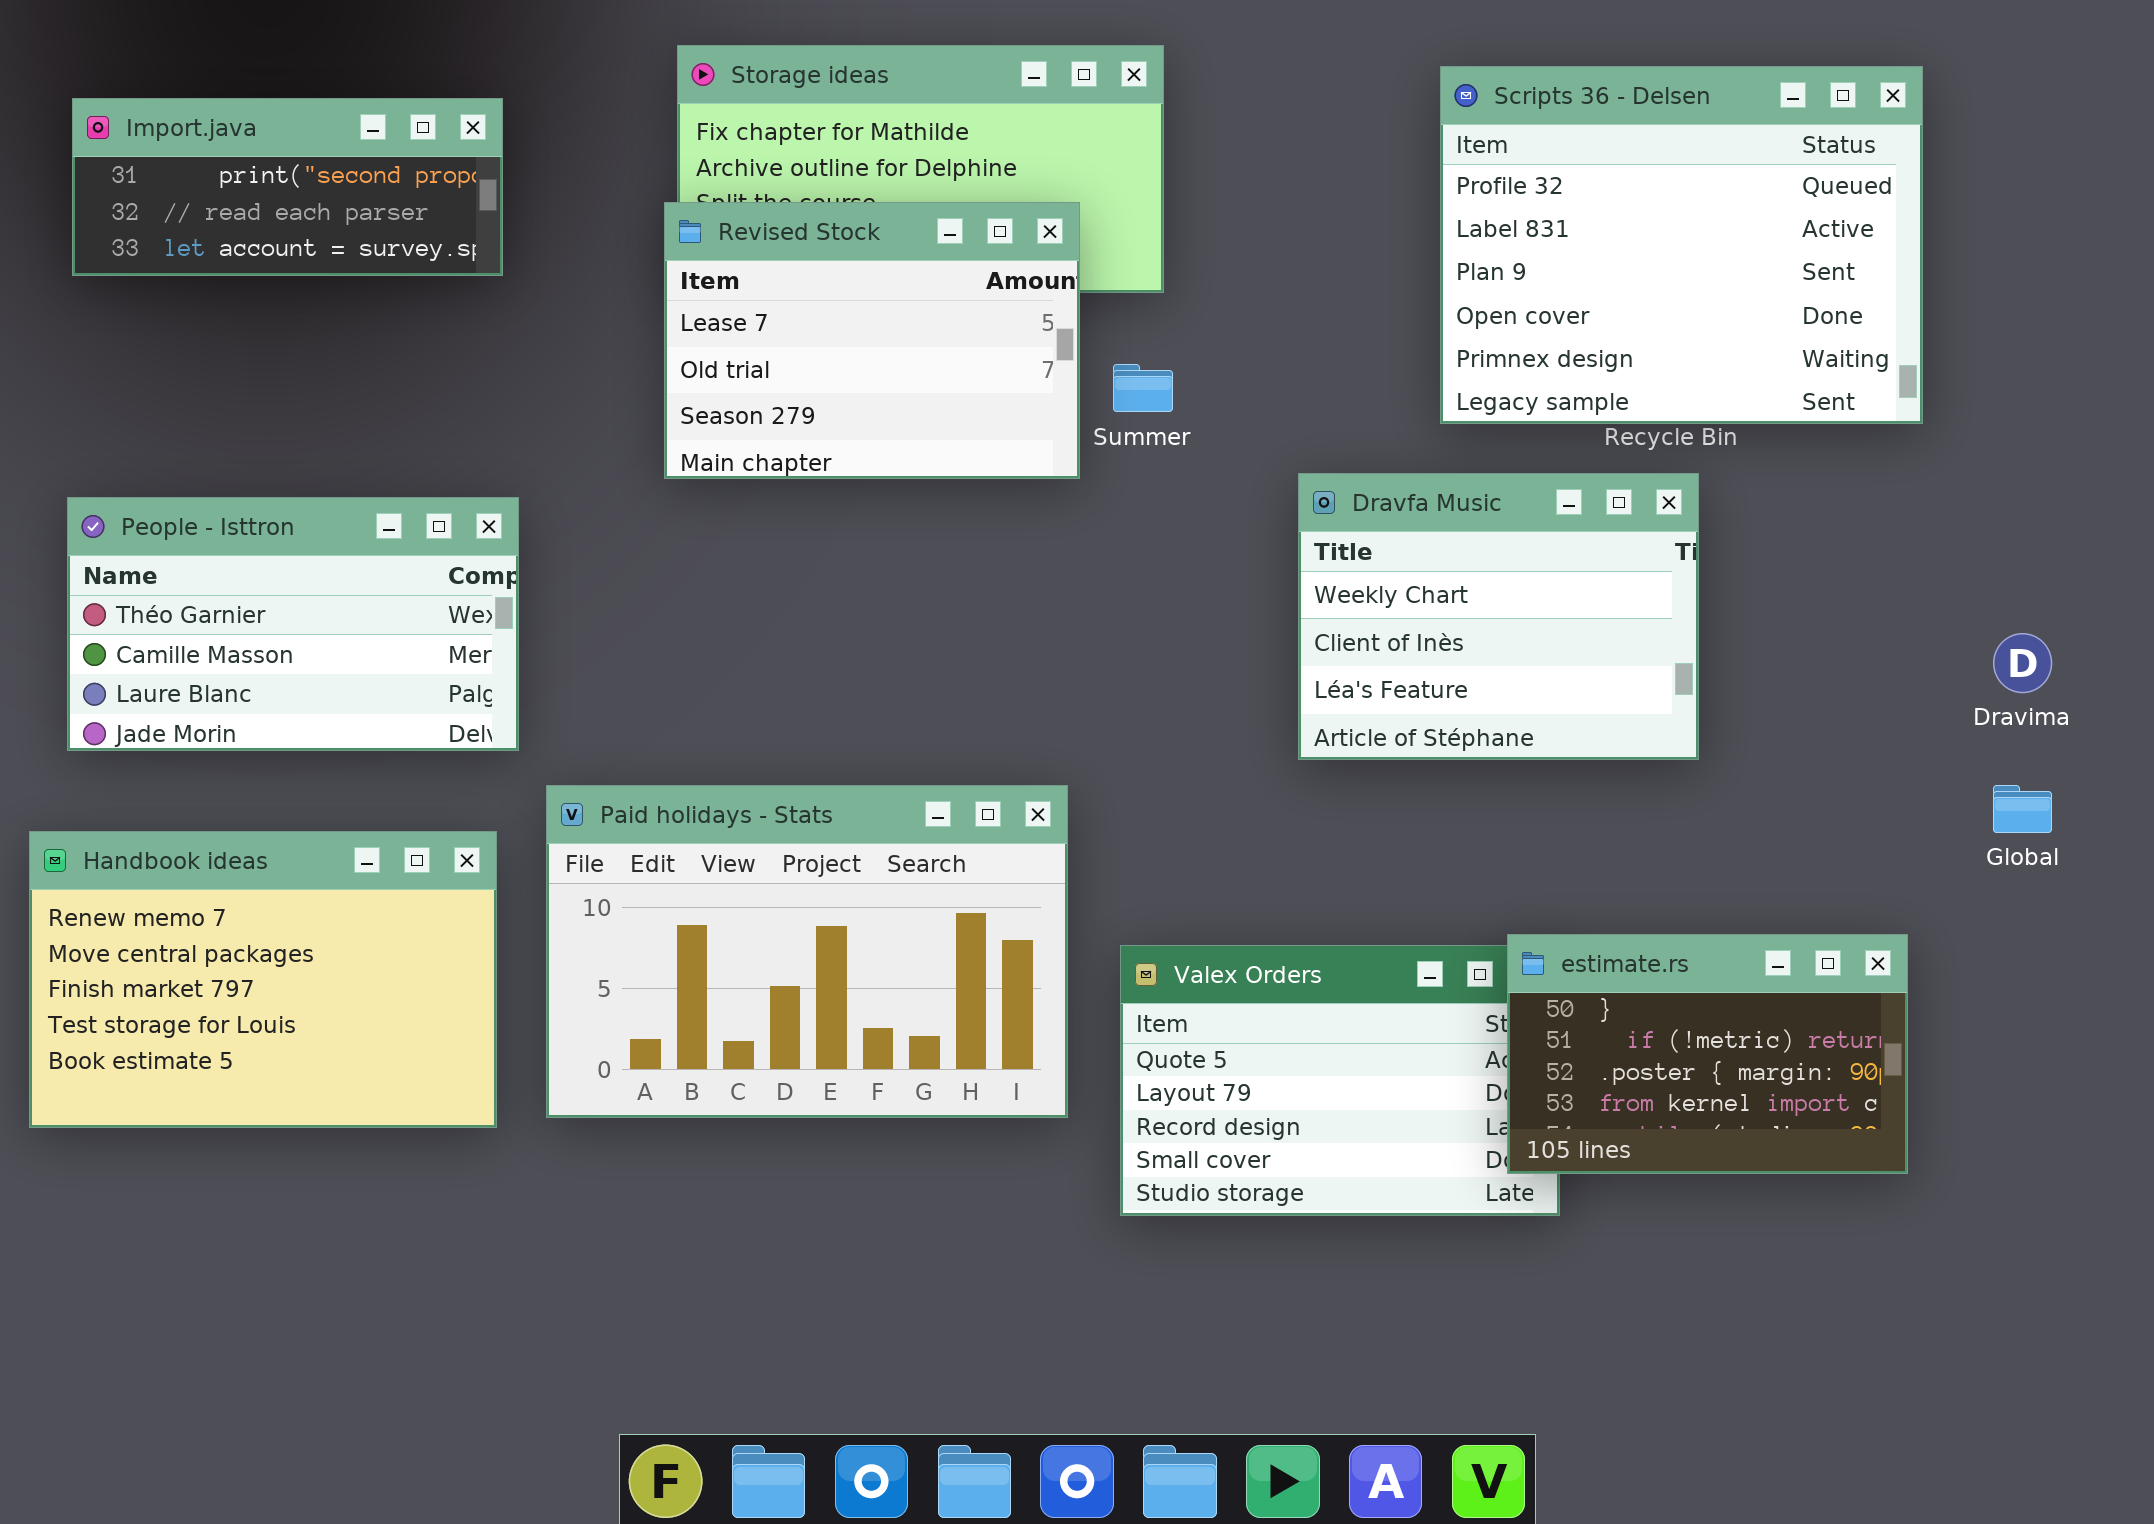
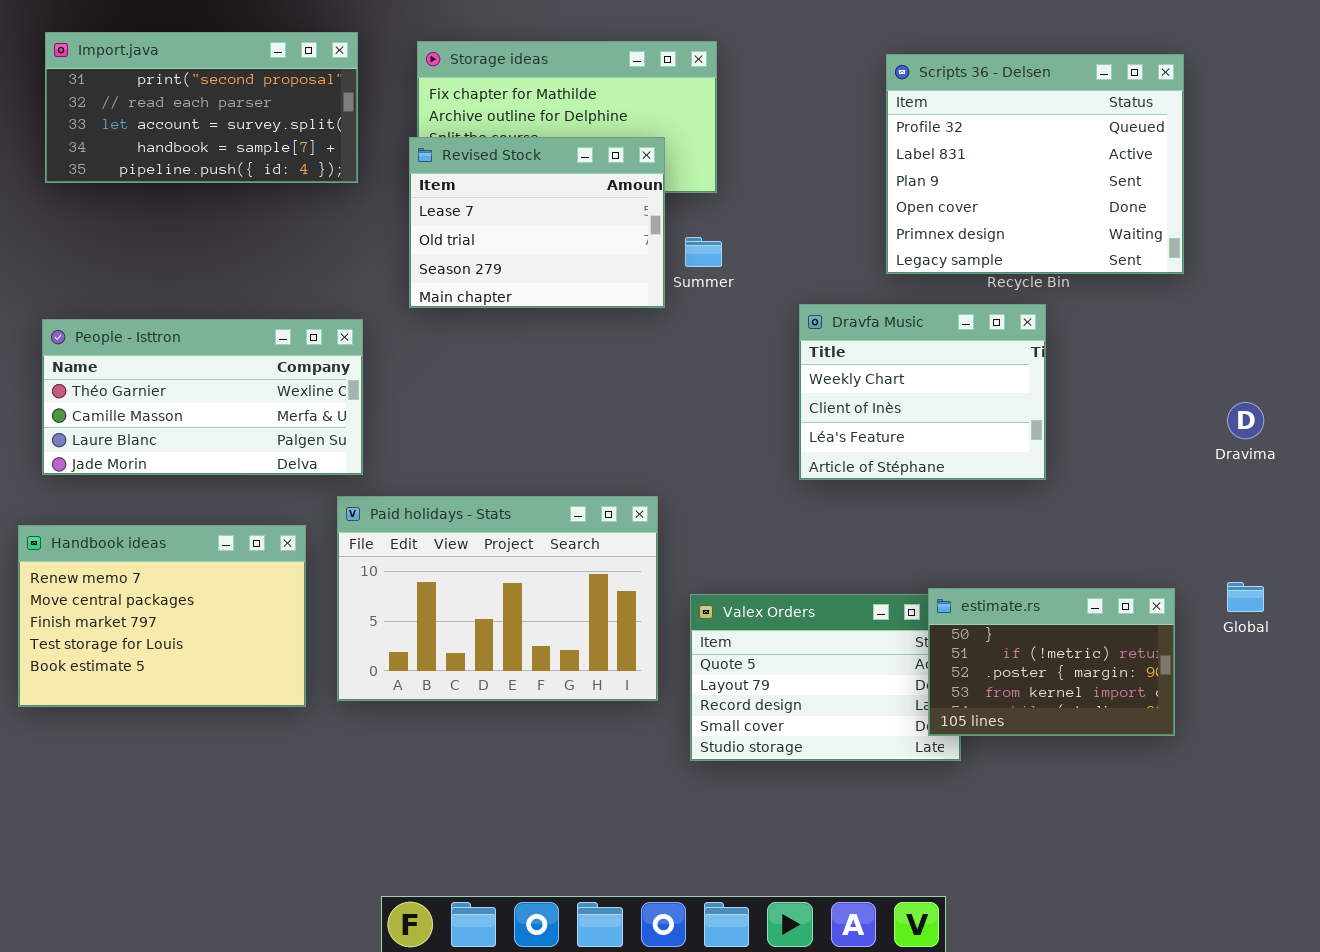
Import.java: [72,98,503,276] -> [45,32,358,183], resized
People - Isttron: [67,497,519,751] -> [42,319,363,475], resized
Global: [1993,785,2052,833] -> [1227,582,1264,612], moved

